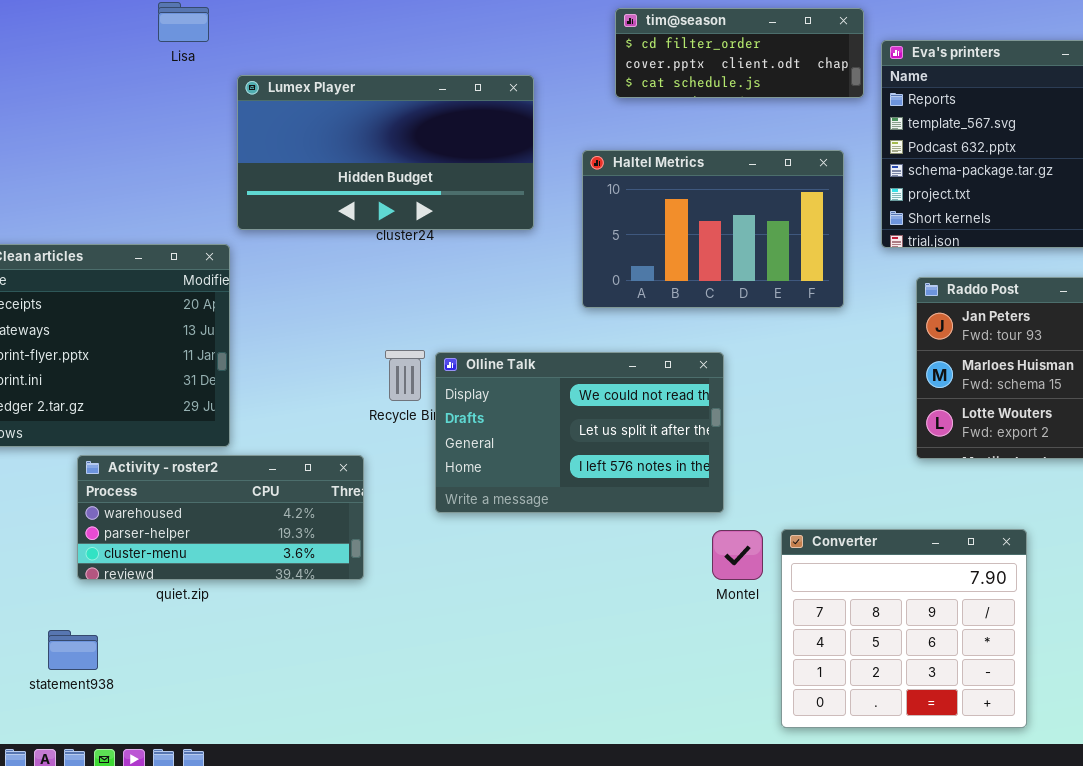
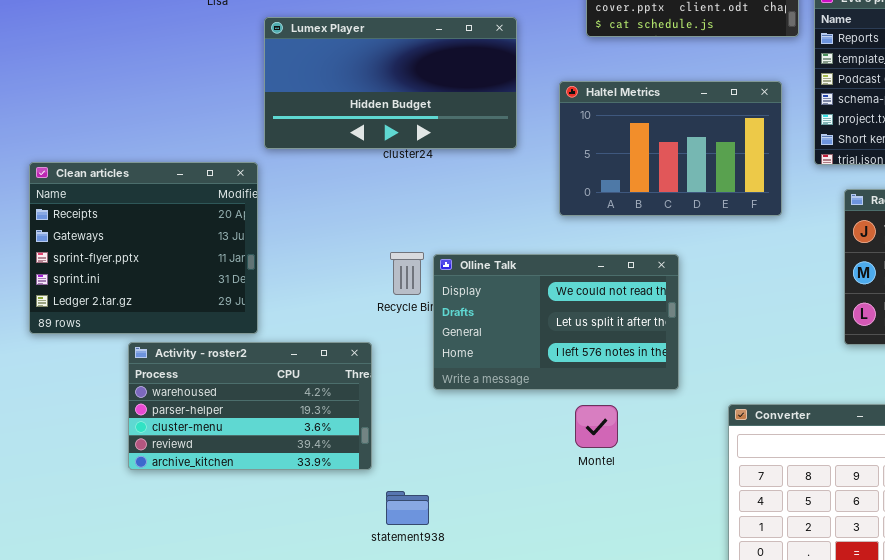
Activity - roster2: [77,455,364,580] -> [128,342,372,470], resized
Montel: [712,530,763,580] -> [575,405,618,448], moved
statement938: [48,630,98,670] -> [386,491,429,525], moved

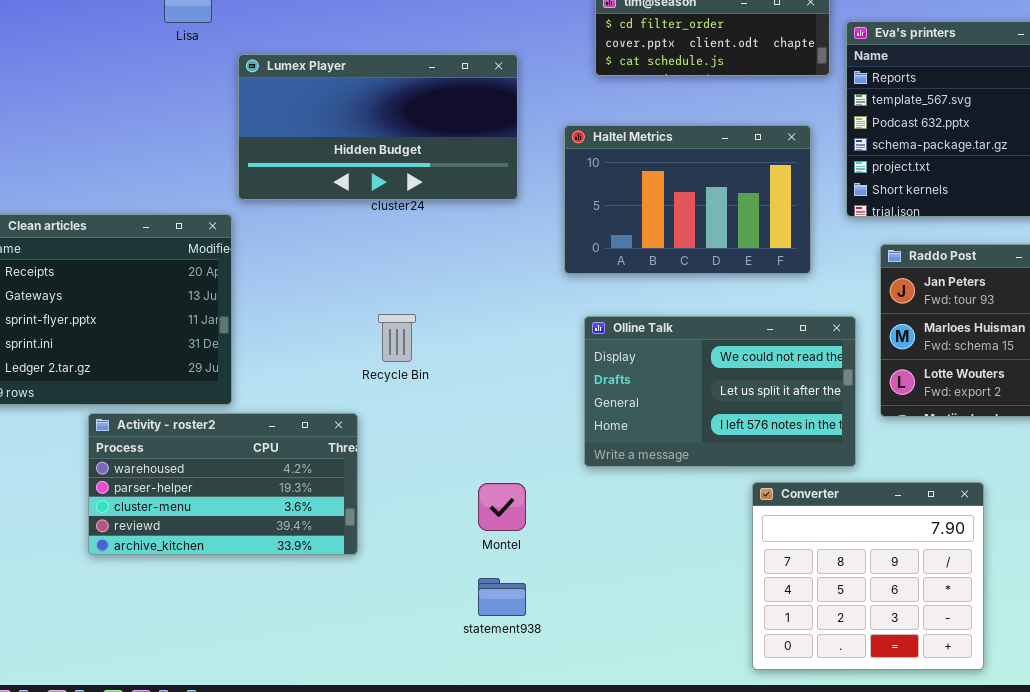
Olline Talk: [433,254,679,390] -> [584,316,856,467], moved
Montel: [575,405,618,448] -> [478,483,526,531], moved
statement938: [386,491,429,525] -> [478,578,526,616], moved

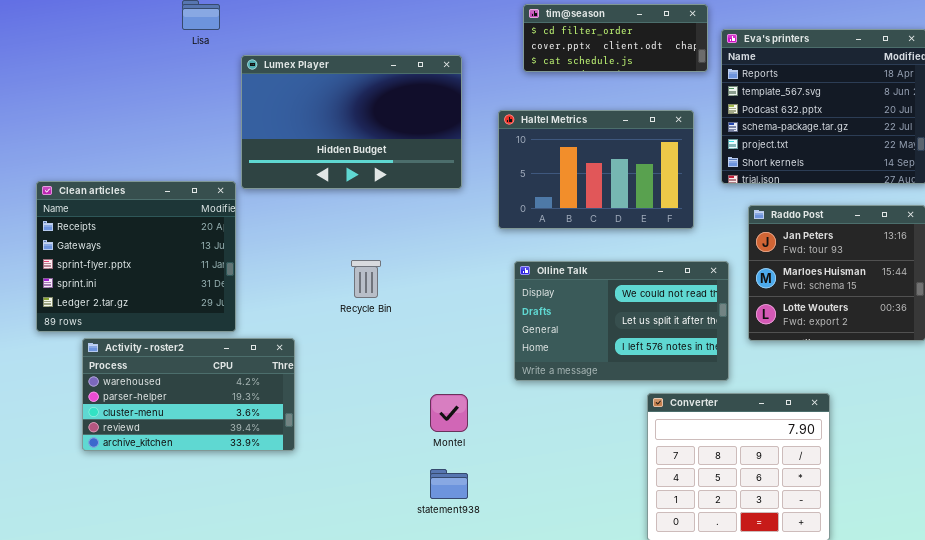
Lumex Player: [238,54,518,200] -> [241,55,462,189], resized
Activity - roster2: [88,413,358,555] -> [82,338,295,451], moved

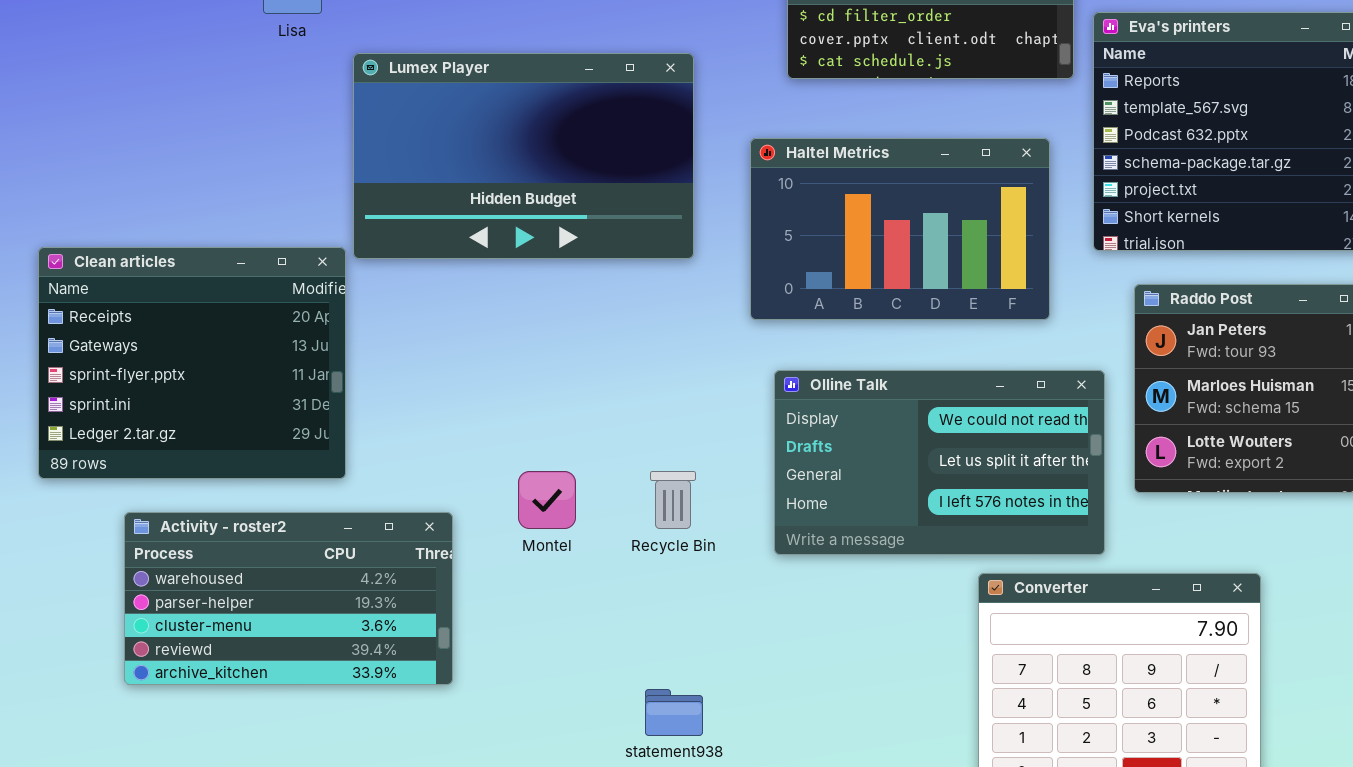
Recycle Bin: [351,260,381,298] -> [650,471,696,529], moved
Activity - roster2: [82,338,295,451] -> [124,512,453,685], moved
Montel: [430,394,468,432] -> [518,471,576,529], moved

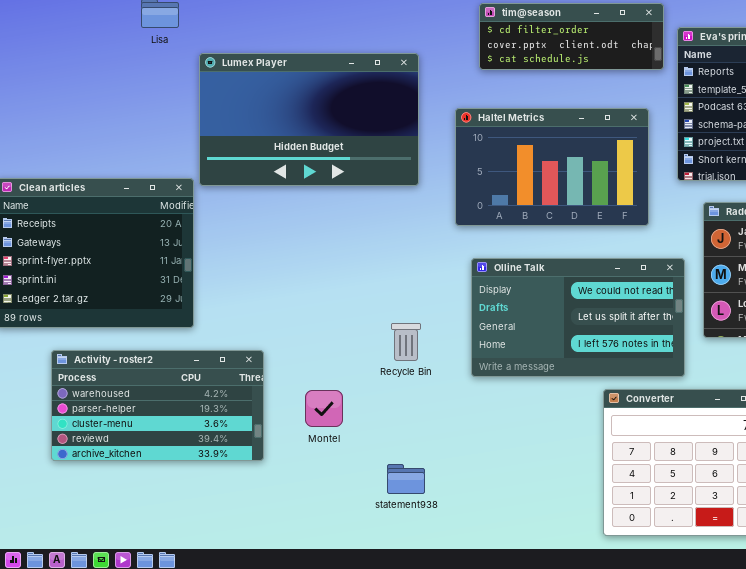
Montel: [518,471,576,529] -> [305,390,343,427], moved

